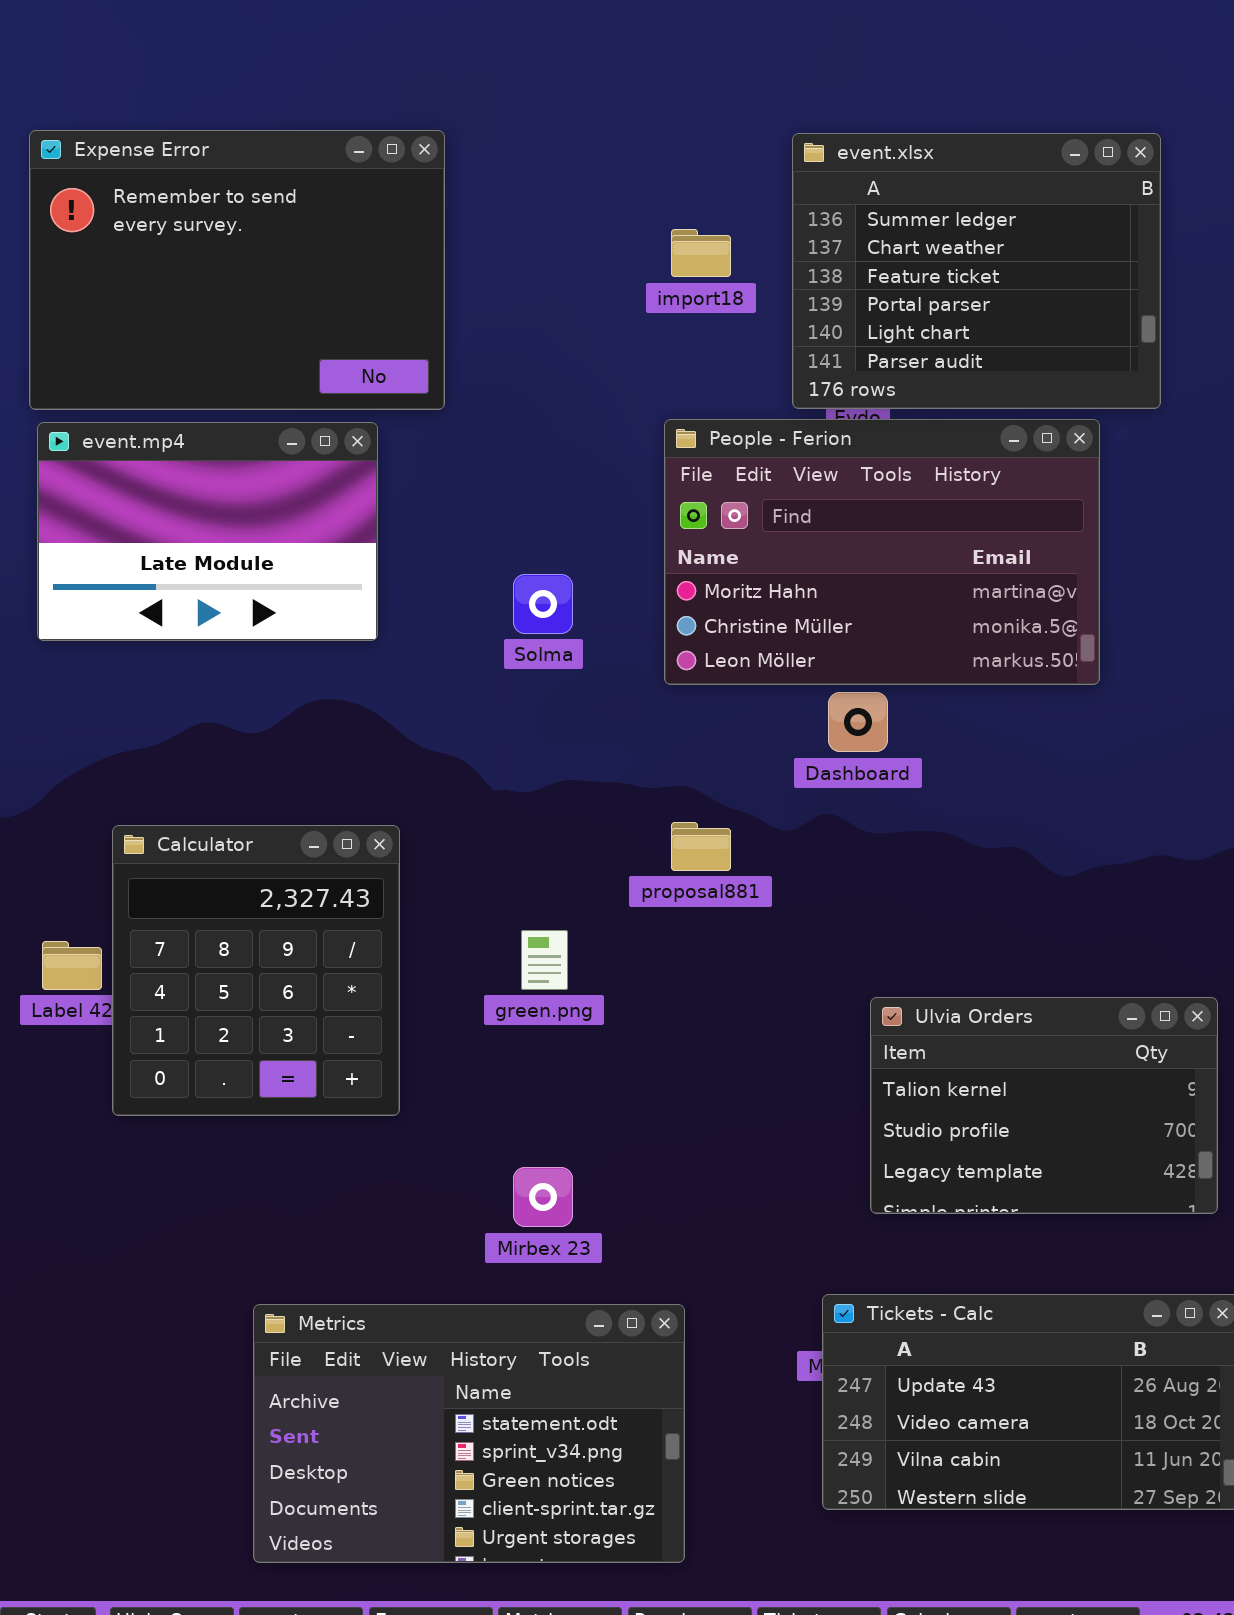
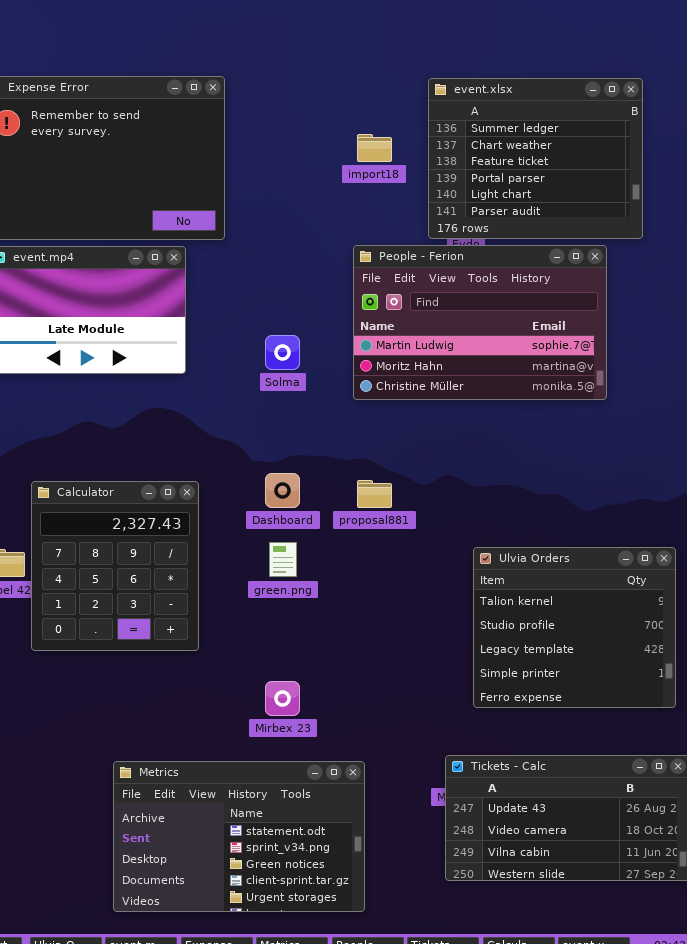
People - Ferion: [664,419,1100,685] -> [353,245,607,400], scrolled up 1 row
Dashboard: [828,692,888,752] -> [265,473,300,508], moved
Ulvia Orders: [870,997,1218,1214] -> [473,547,676,708], resized

